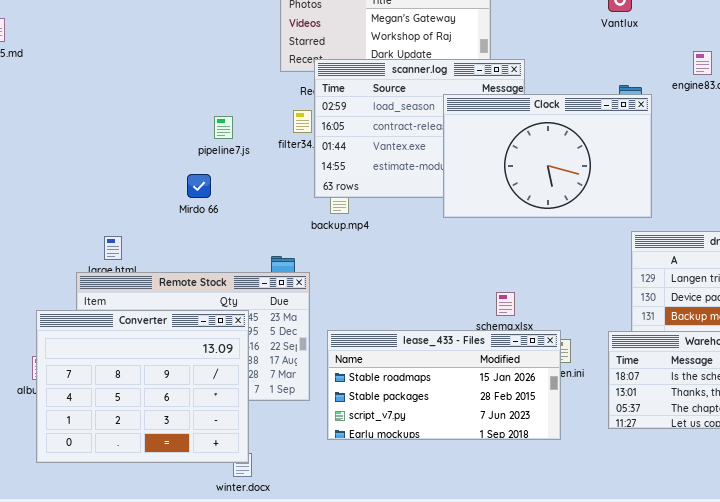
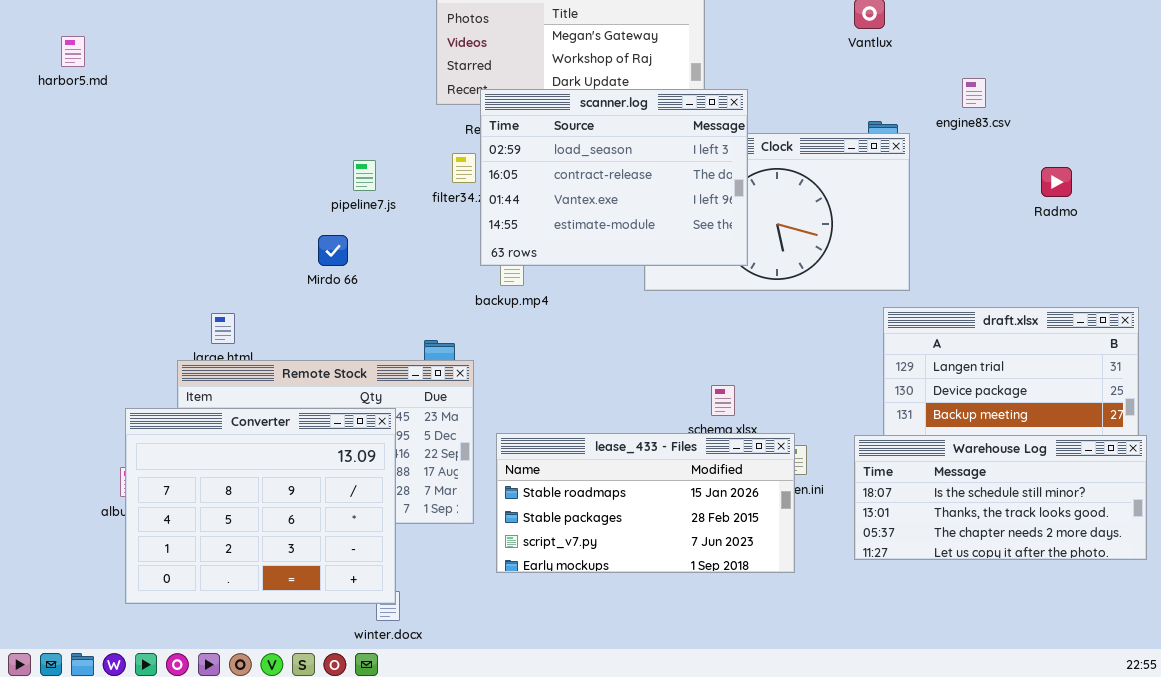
scanner.log: [314,59,525,198] -> [480,89,748,266], raised

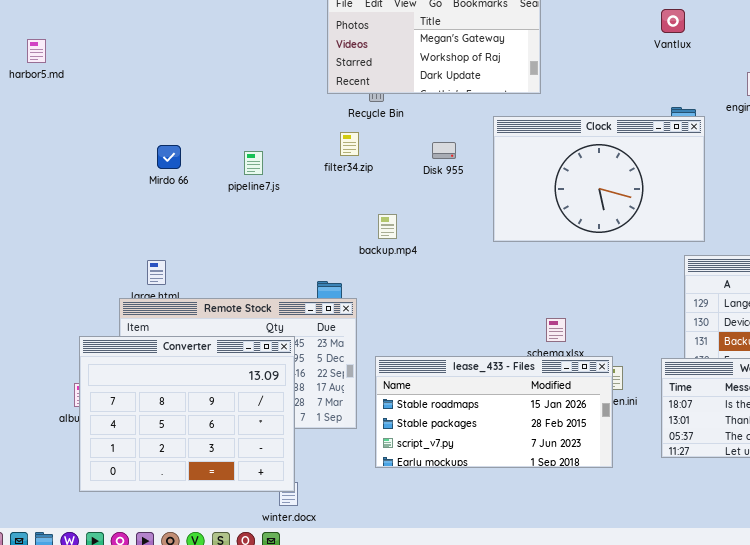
scanner.log: [480,89,748,266] -> none, closed
pipeline7.js: [353,160,376,191] -> [244,151,263,175], moved
Mirdo 66: [318,235,348,266] -> [157,145,181,169], moved

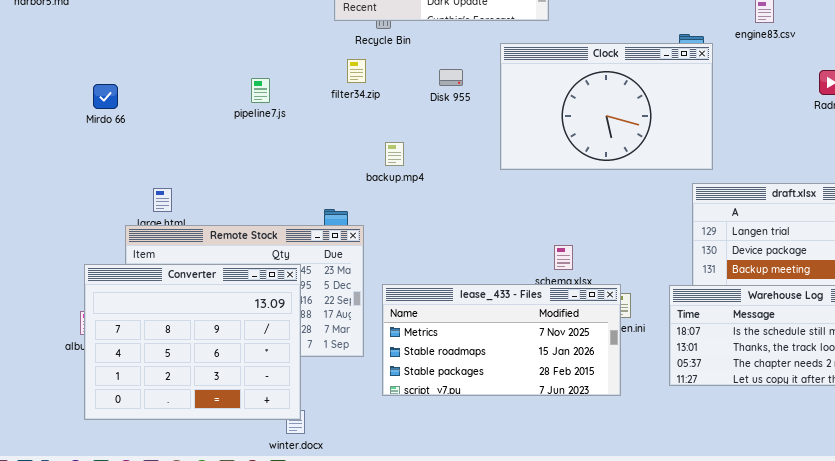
Mirdo 66: [157,145,181,169] -> [93,84,118,109], moved
lease_433 - Files: [375,356,613,468] -> [382,284,621,396], scrolled up 1 row

